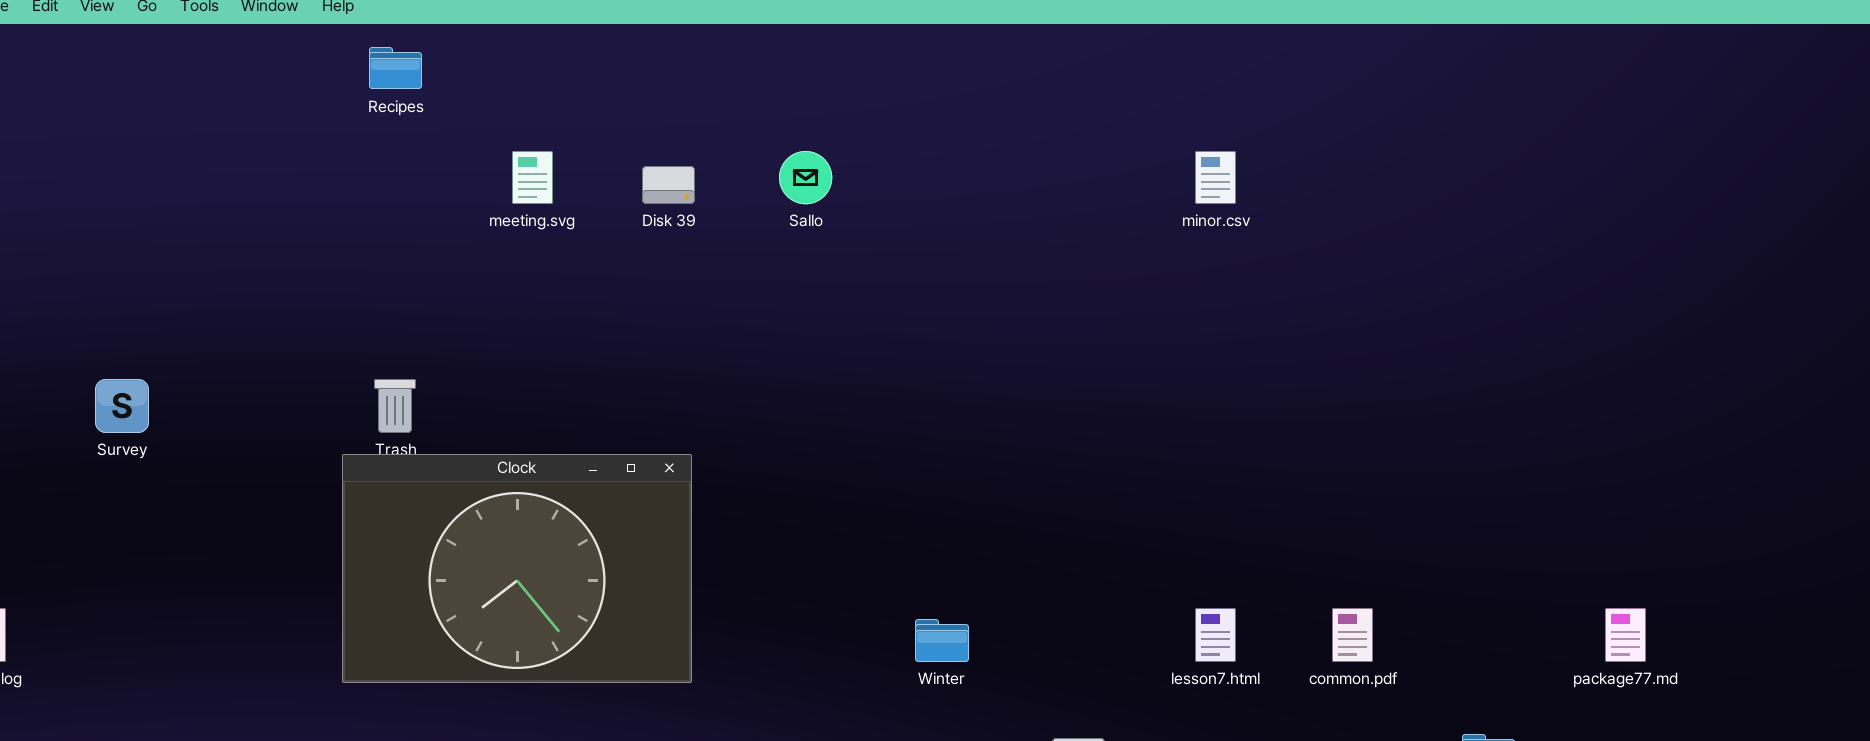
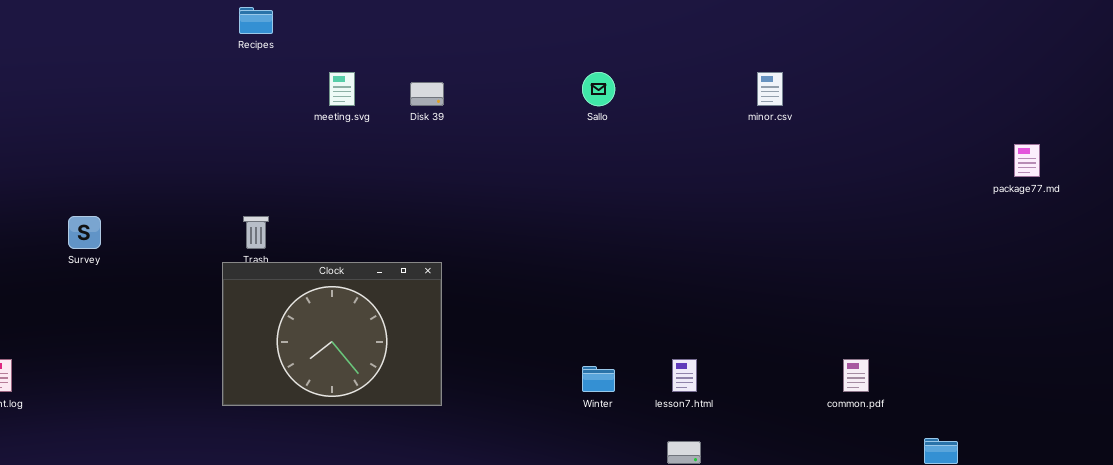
Sallo: [779,151,832,204] -> [582,72,615,106], moved
lesson7.html: [1195,608,1236,662] -> [672,359,697,392], moved
package77.md: [1605,608,1646,662] -> [1014,144,1040,177], moved

